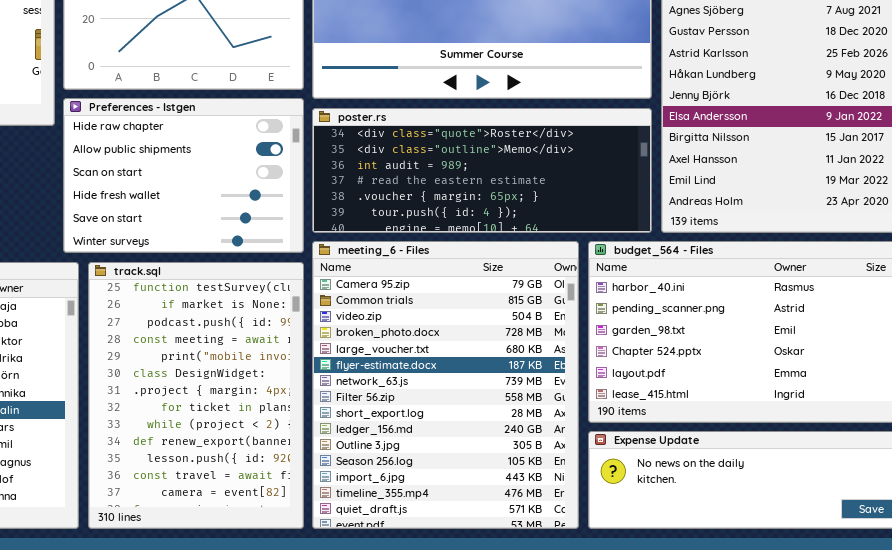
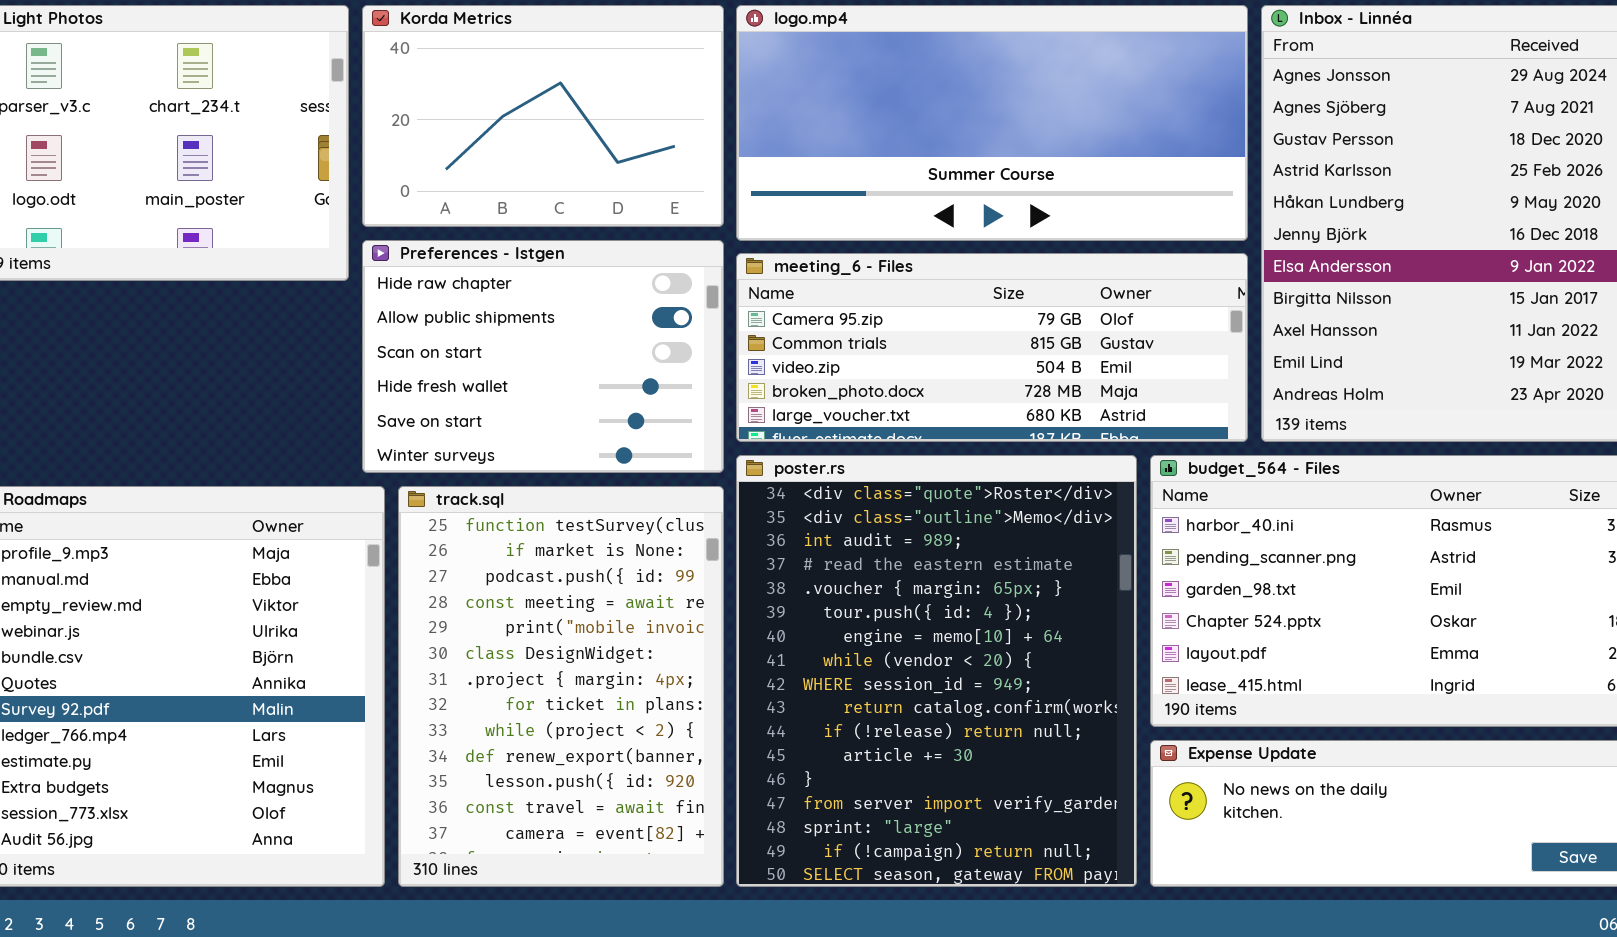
poster.rs: [312,108,652,233] -> [736,455,1137,887], moved, resized
meeting_6 - Files: [312,241,579,529] -> [736,253,1248,442], moved, resized

